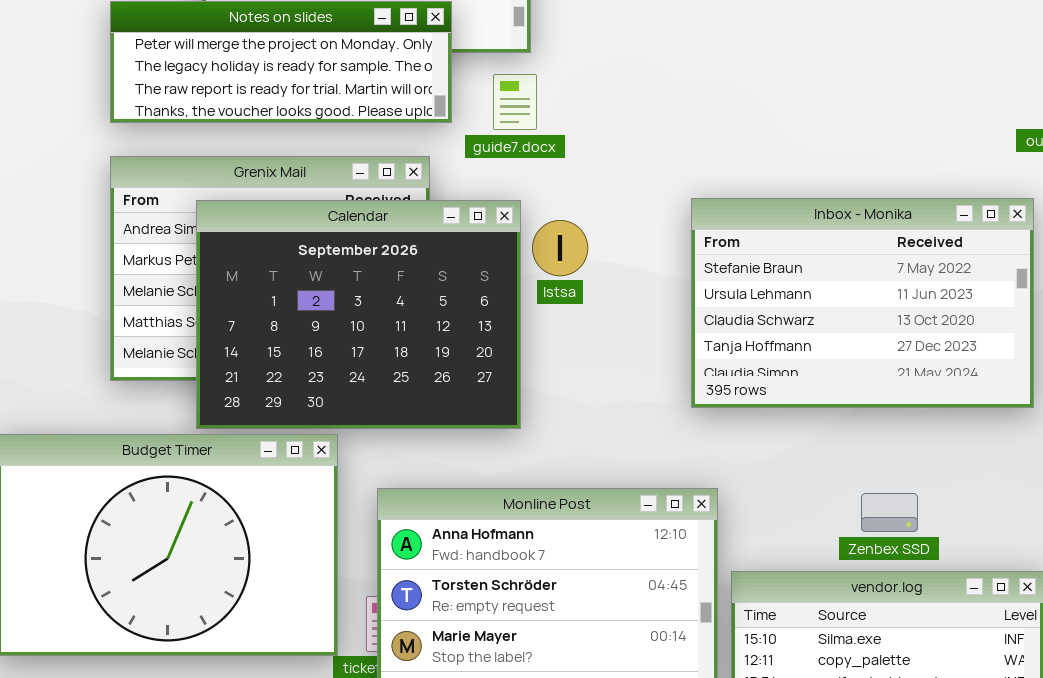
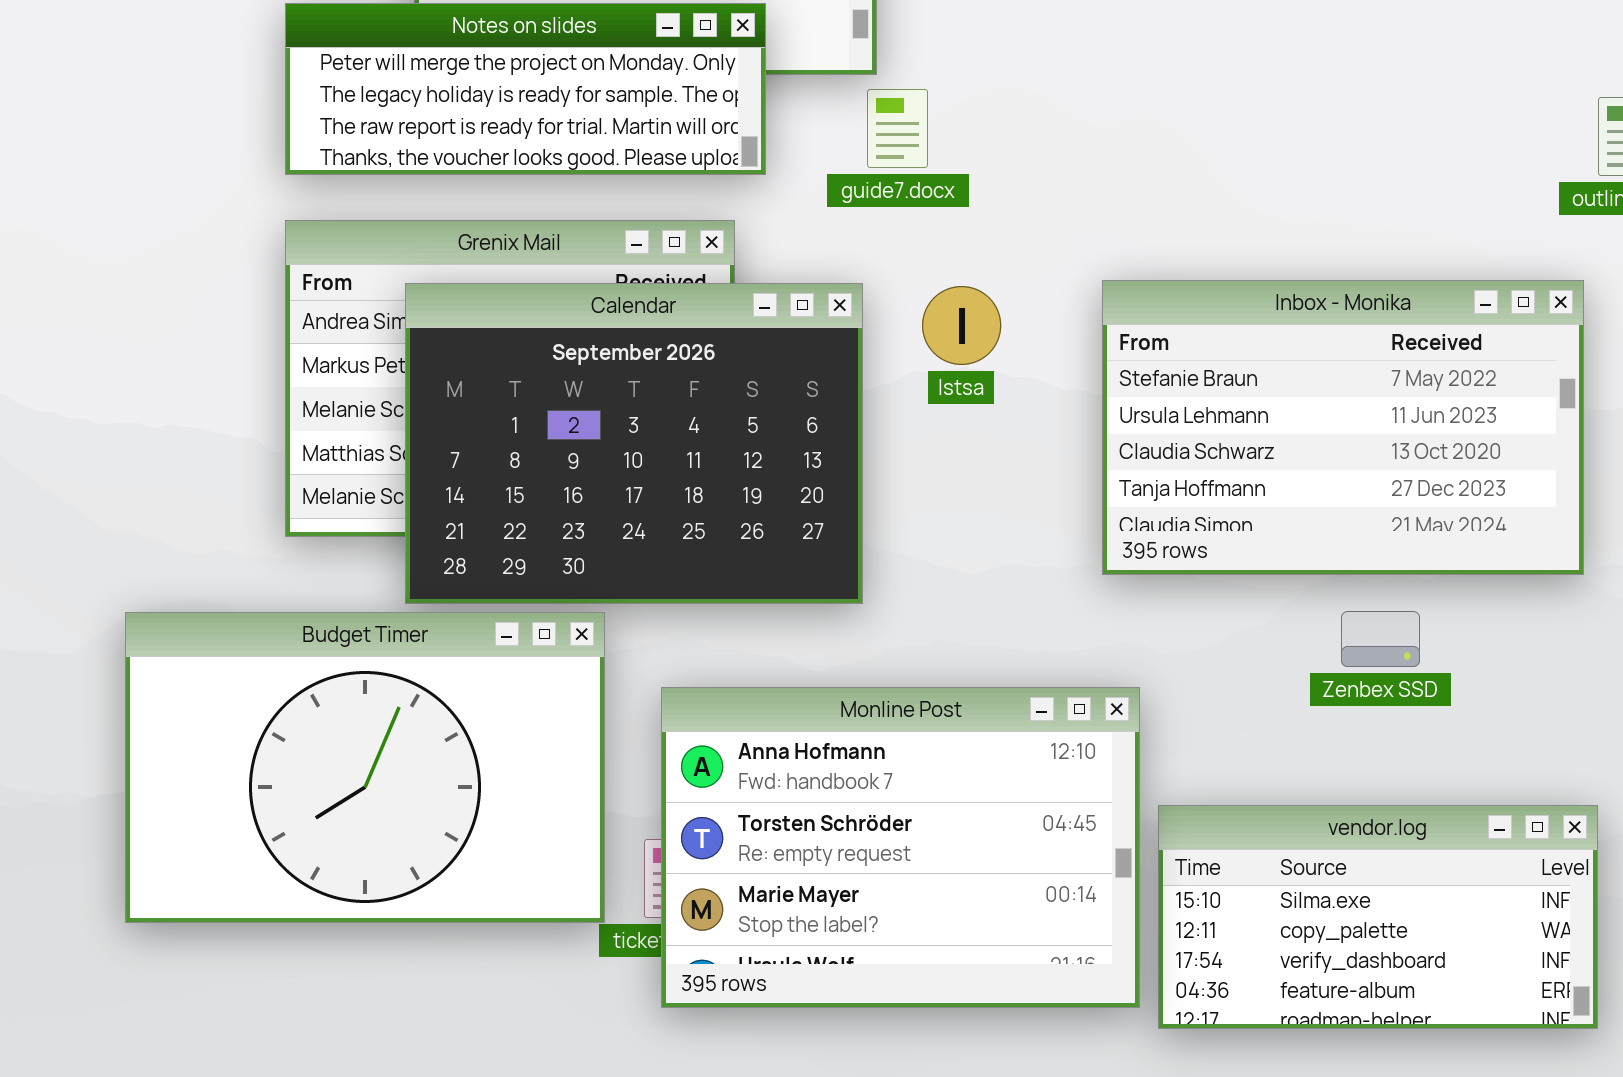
guide7.docx: [493,74,537,130] -> [867,89,928,168], moved
Istsa: [532,220,588,276] -> [922,286,1001,365], moved
Zenbex SSD: [861,493,918,532] -> [1341,611,1420,667], moved

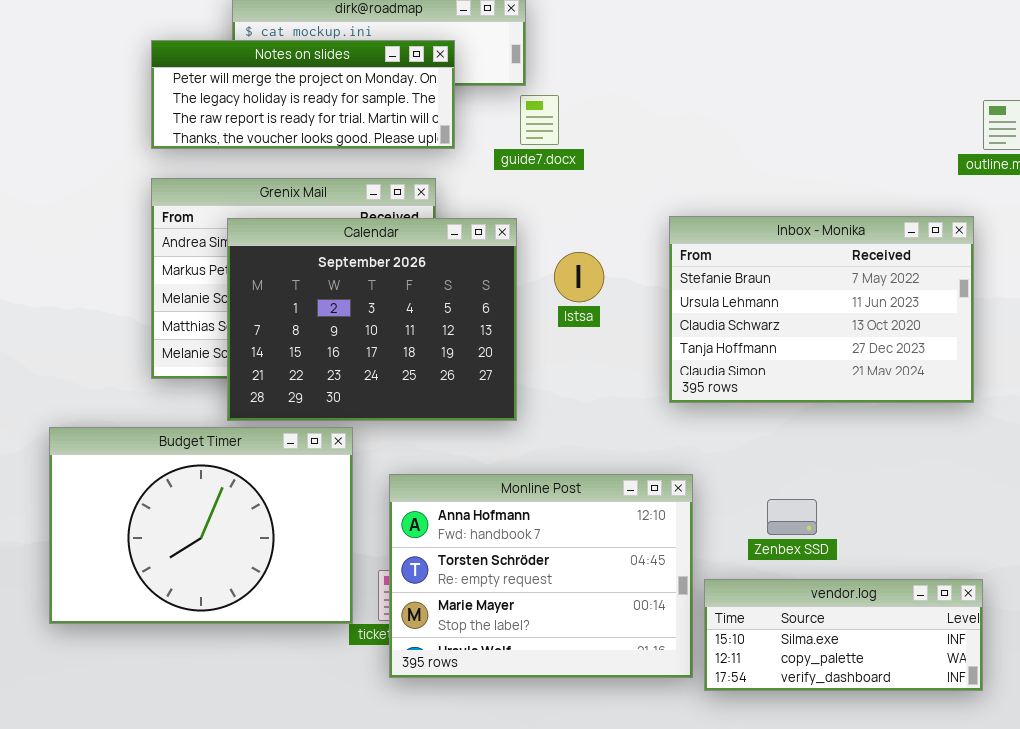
Istsa: [922,286,1001,365] -> [554,252,604,302], moved
Zenbex SSD: [1341,611,1420,667] -> [767,499,817,535], moved
vendor.log: [1158,805,1598,1029] -> [704,579,983,691], resized

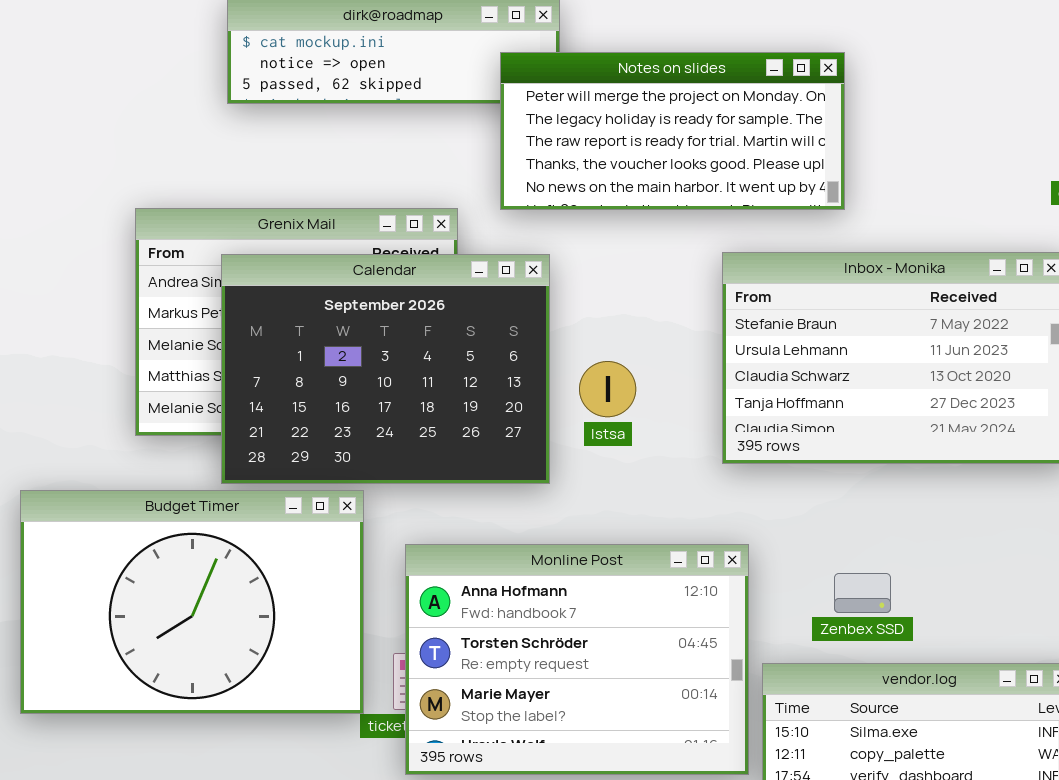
Notes on slides: [151,40,455,149] -> [500,52,845,210], moved, resized
Istsa: [554,252,604,302] -> [579,361,636,417], moved

